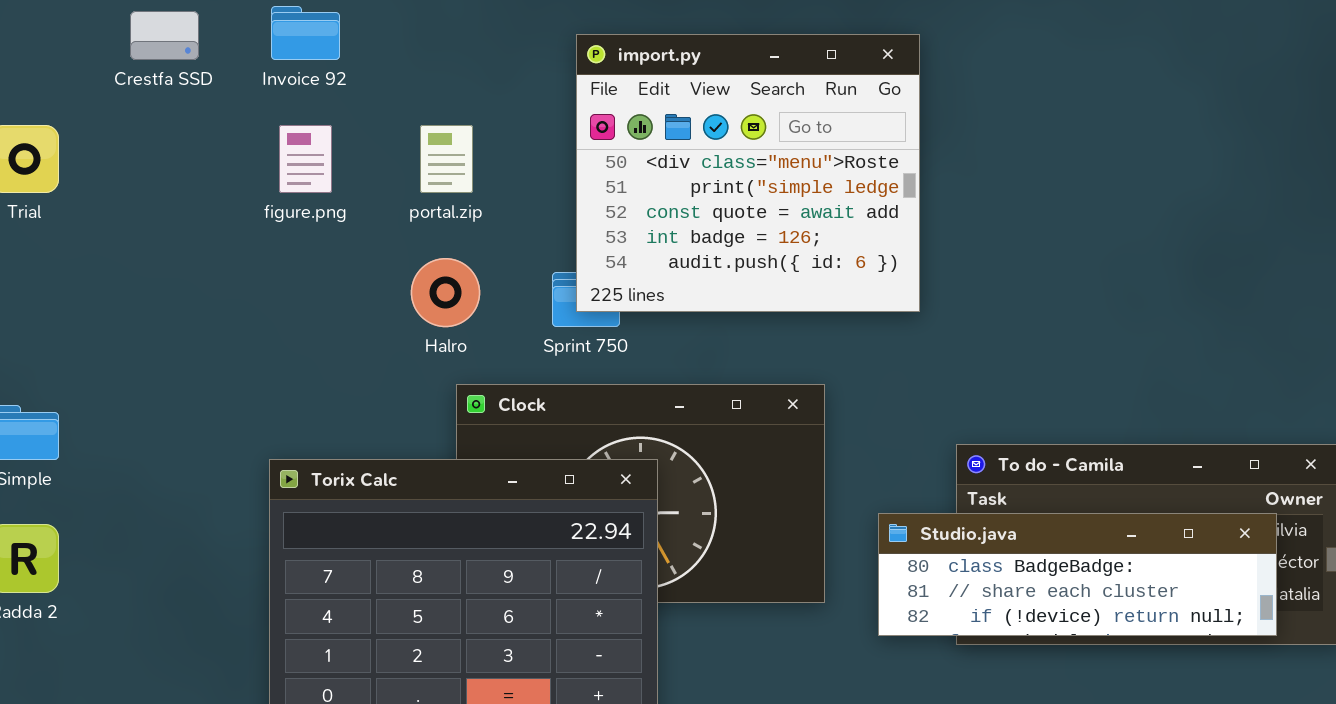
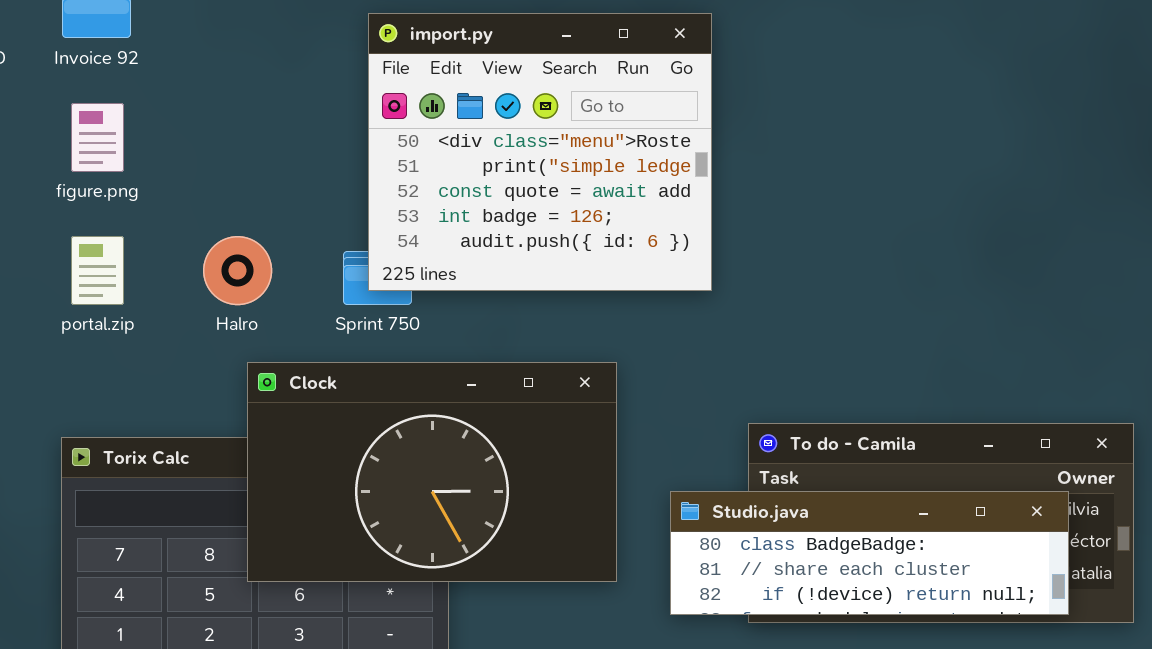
portal.zip: [420,125,473,193] -> [71,236,124,305], moved
Clock: [456,384,825,603] -> [247,362,617,582], raised

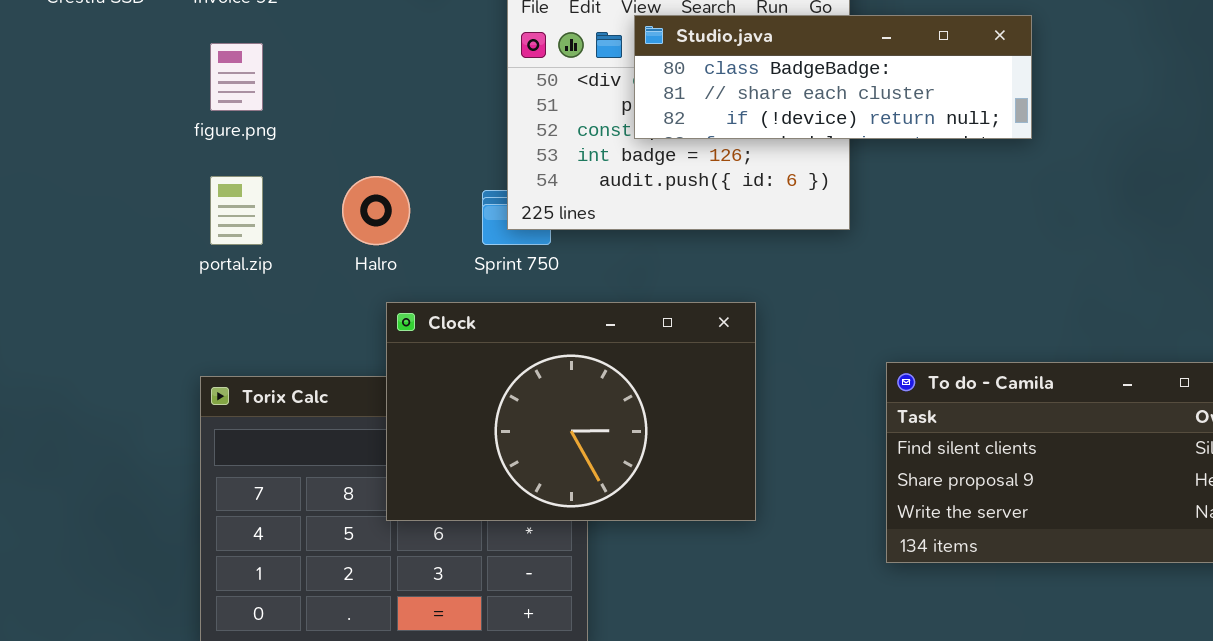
Studio.java: [670,491,1069,615] -> [634,15,1032,139], moved

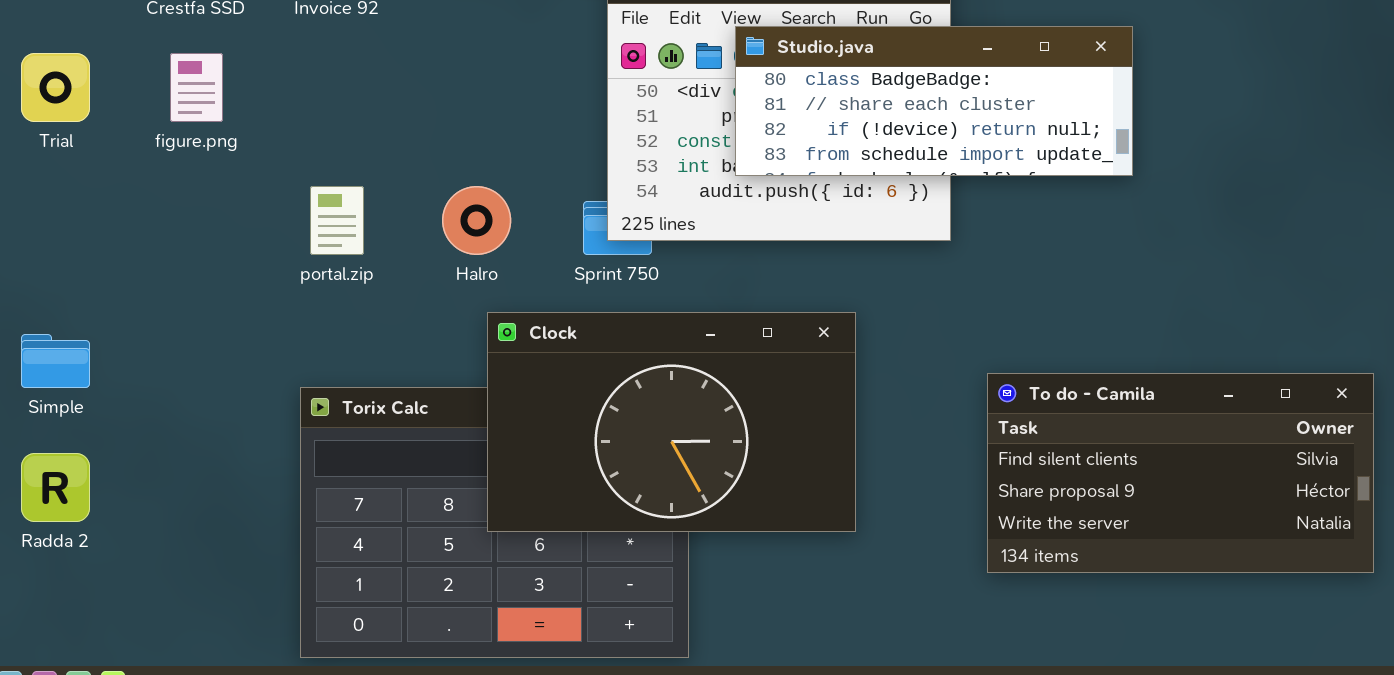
Studio.java: [634,15,1032,139] -> [735,26,1133,176], resized
figure.png: [210,43,263,111] -> [170,53,223,122], moved

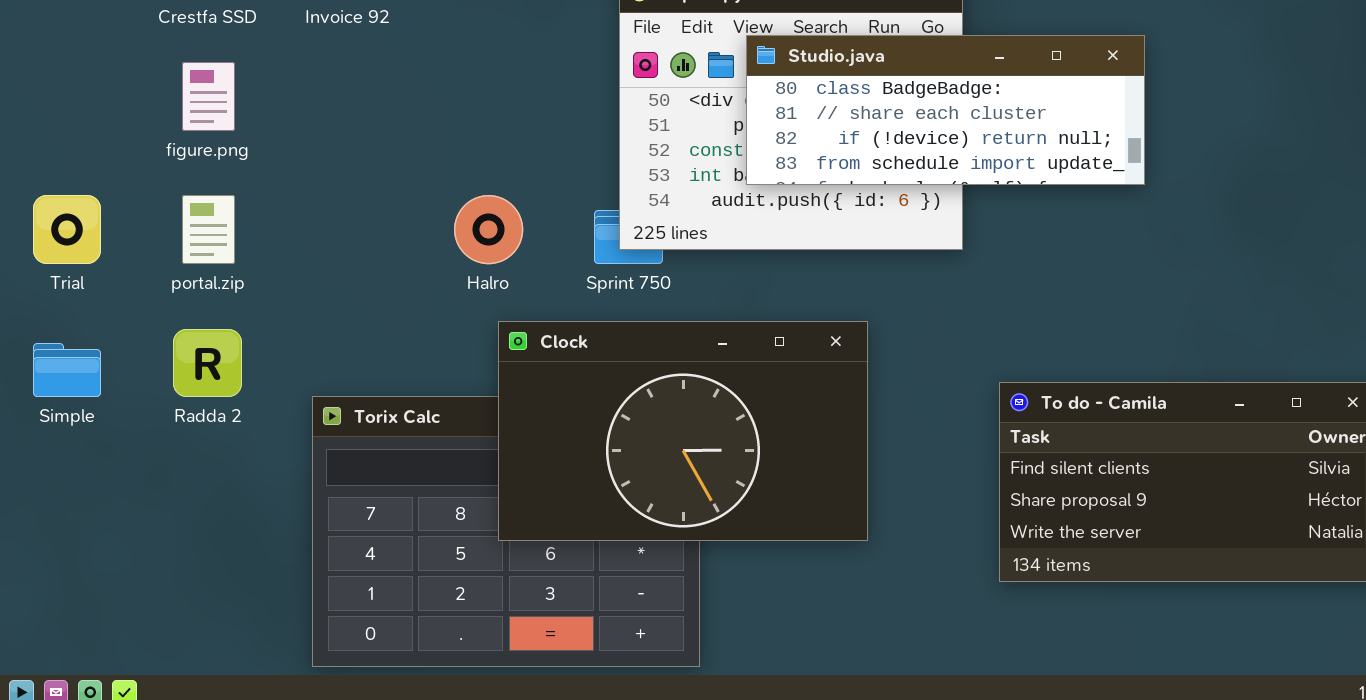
Trial: [21,53,90,122] -> [33,195,101,264], moved
portal.zip: [310,186,364,255] -> [182,195,235,264], moved
Radda 2: [21,453,90,522] -> [173,329,242,397], moved

